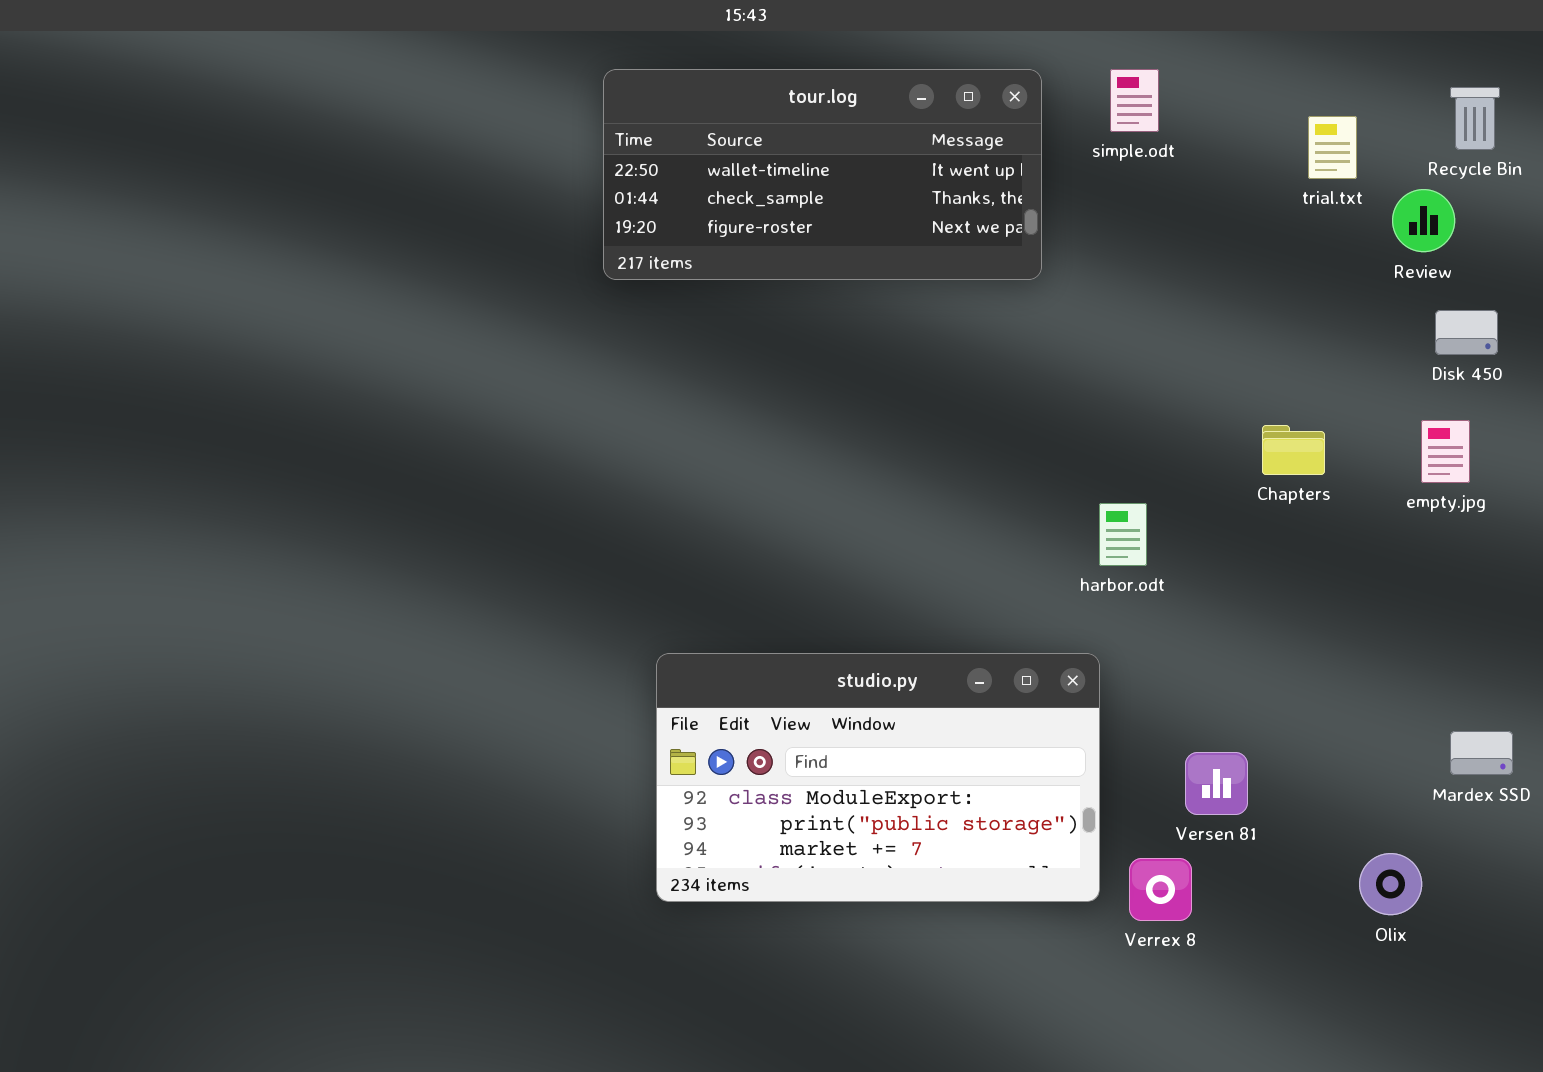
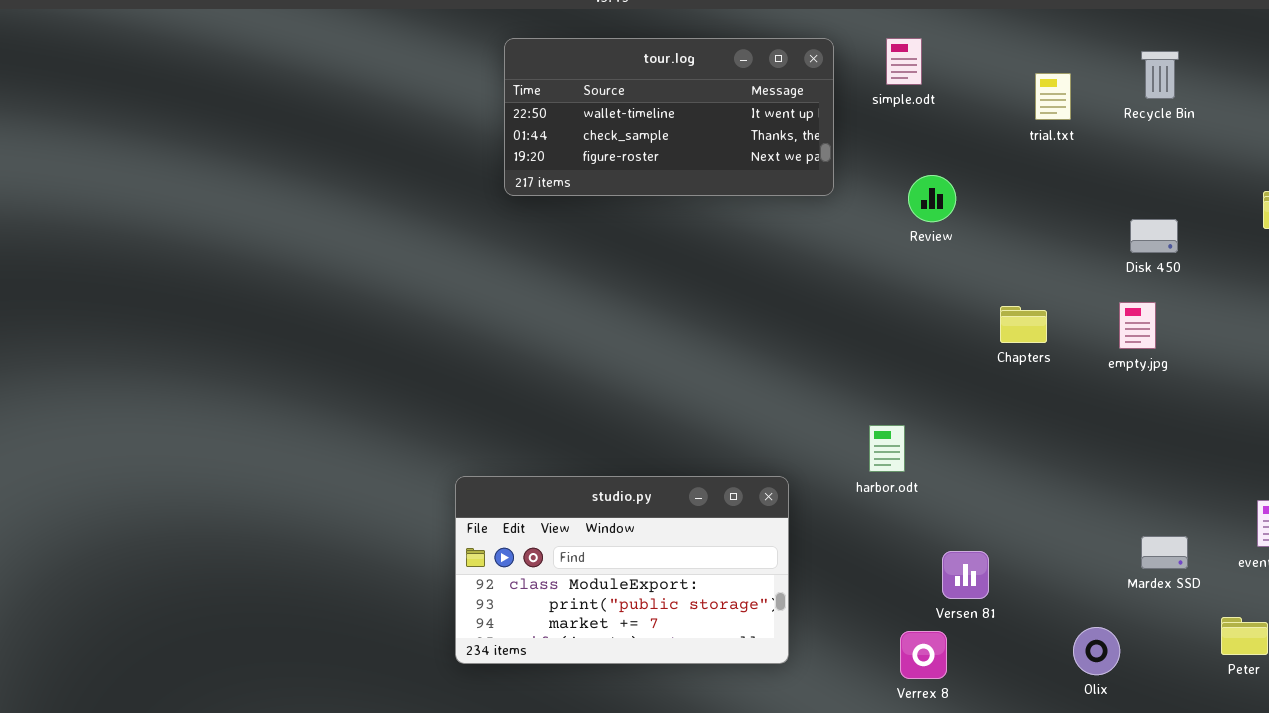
Review: [1392,189,1455,252] -> [908,175,956,222], moved
harbor.odt: [1099,503,1147,566] -> [869,425,905,472], moved
studio.py: [656,653,1100,902] -> [455,476,789,664], moved

